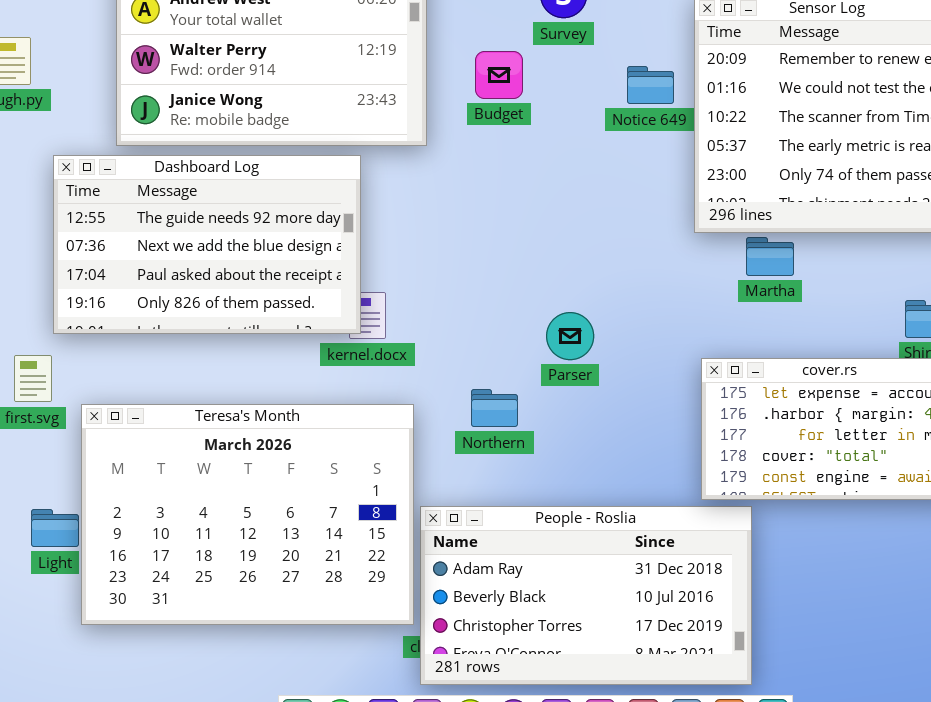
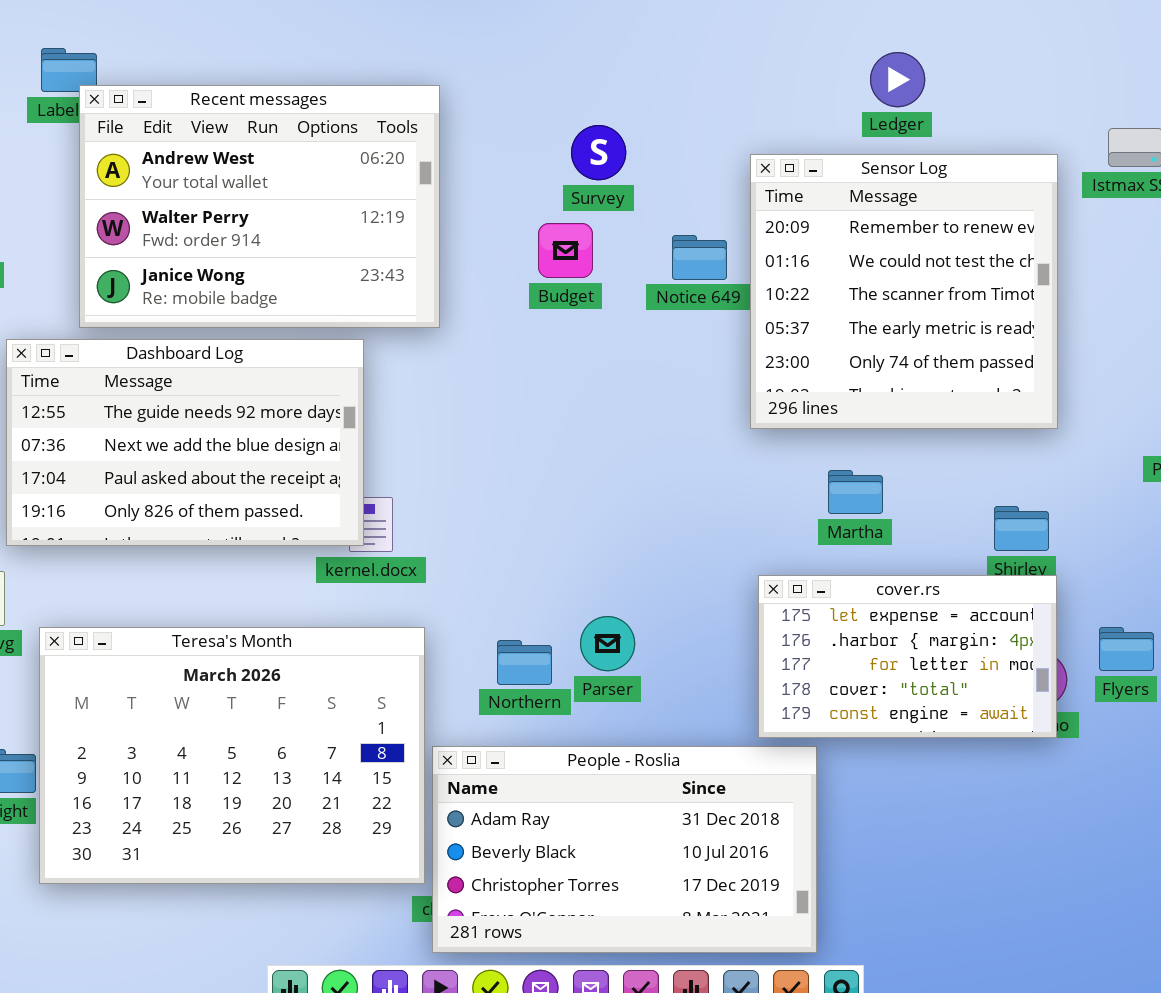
Budget: [475,51,523,99] -> [538,223,593,278], moved
Martha: [746,237,794,276] -> [828,470,883,514], moved
Parser: [546,312,594,360] -> [580,616,635,671], moved
Northern: [471,389,518,427] -> [497,640,552,685], moved

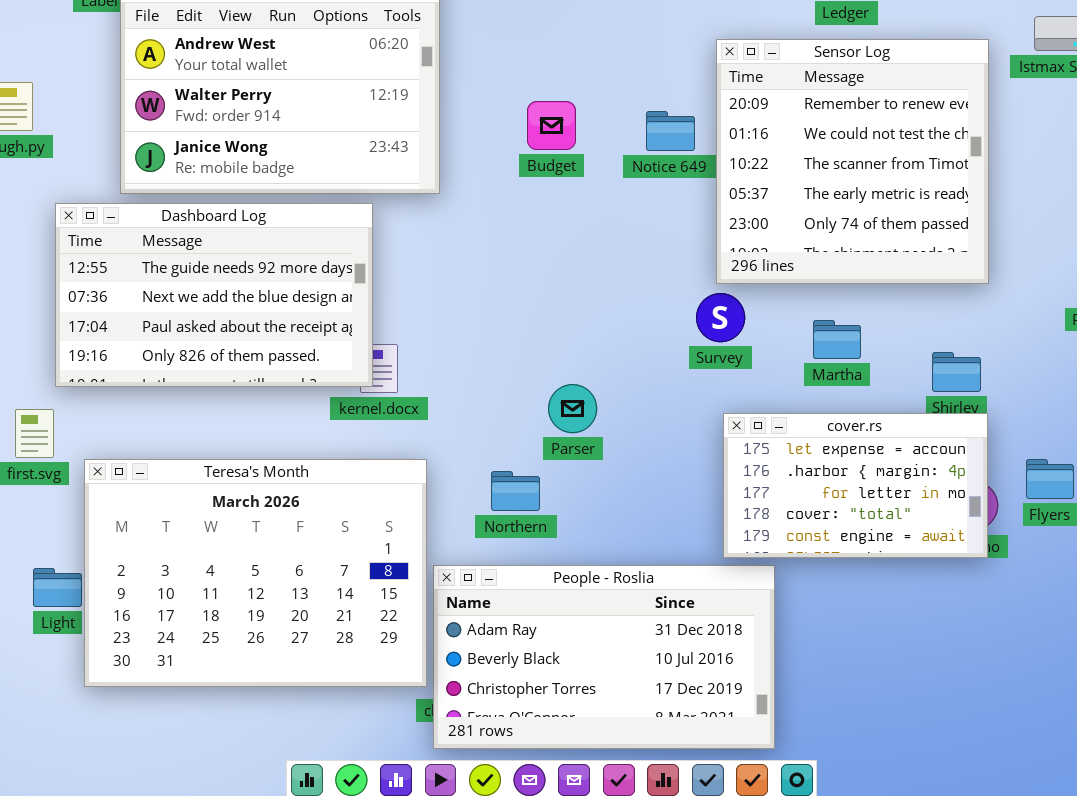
Survey: [571,125,626,180] -> [696,293,745,342], moved
Martha: [828,470,883,514] -> [813,320,861,359], moved
Parser: [580,616,635,671] -> [548,384,597,433], moved

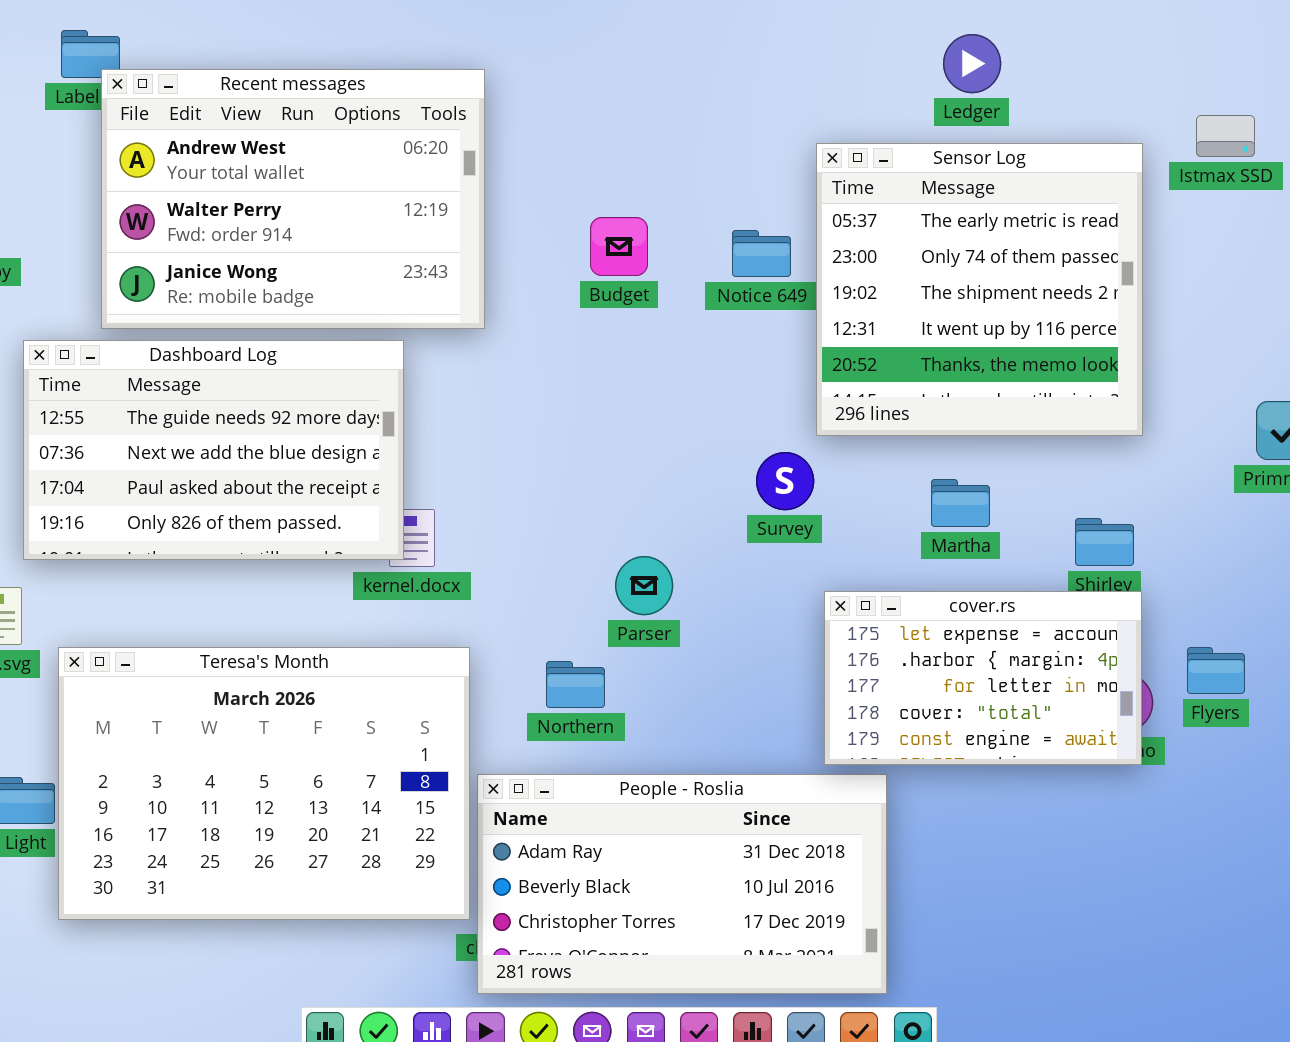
Sensor Log: [716,39,989,284] -> [816,143,1143,436], scrolled down 3 rows
Survey: [696,293,745,342] -> [756,452,814,510], moved

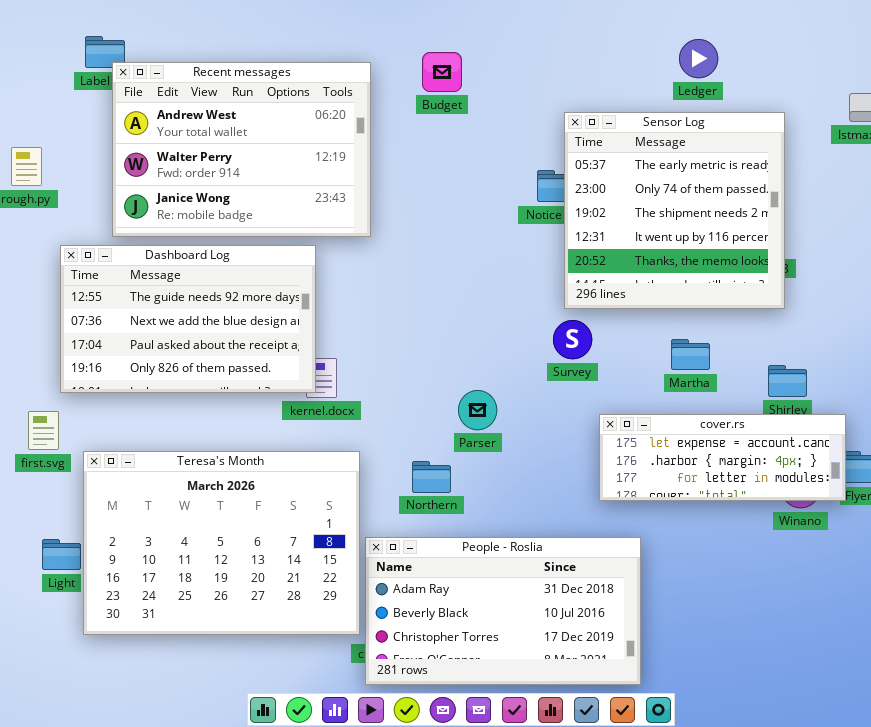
Sensor Log: [816,143,1143,436] -> [564,112,785,309], moved
Budget: [590,217,648,276] -> [422,52,462,92], moved
cover.rs: [824,591,1142,765] -> [599,414,846,501], resized

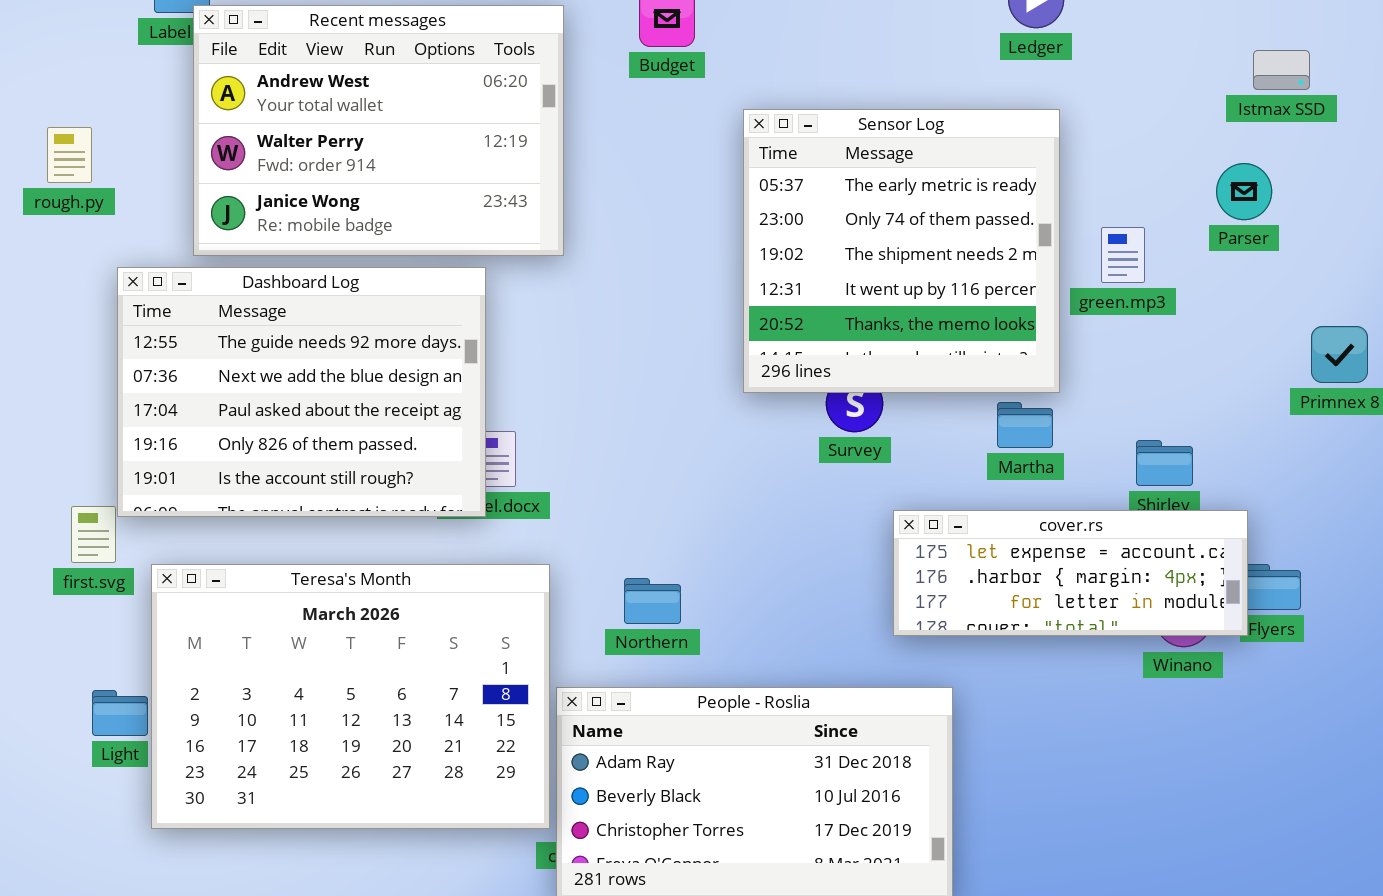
Sensor Log: [564,112,785,309] -> [743,109,1060,393], moved
Dashboard Log: [60,245,316,393] -> [117,267,486,517], resized
Parser: [458,390,497,430] -> [1216,163,1272,220], moved

